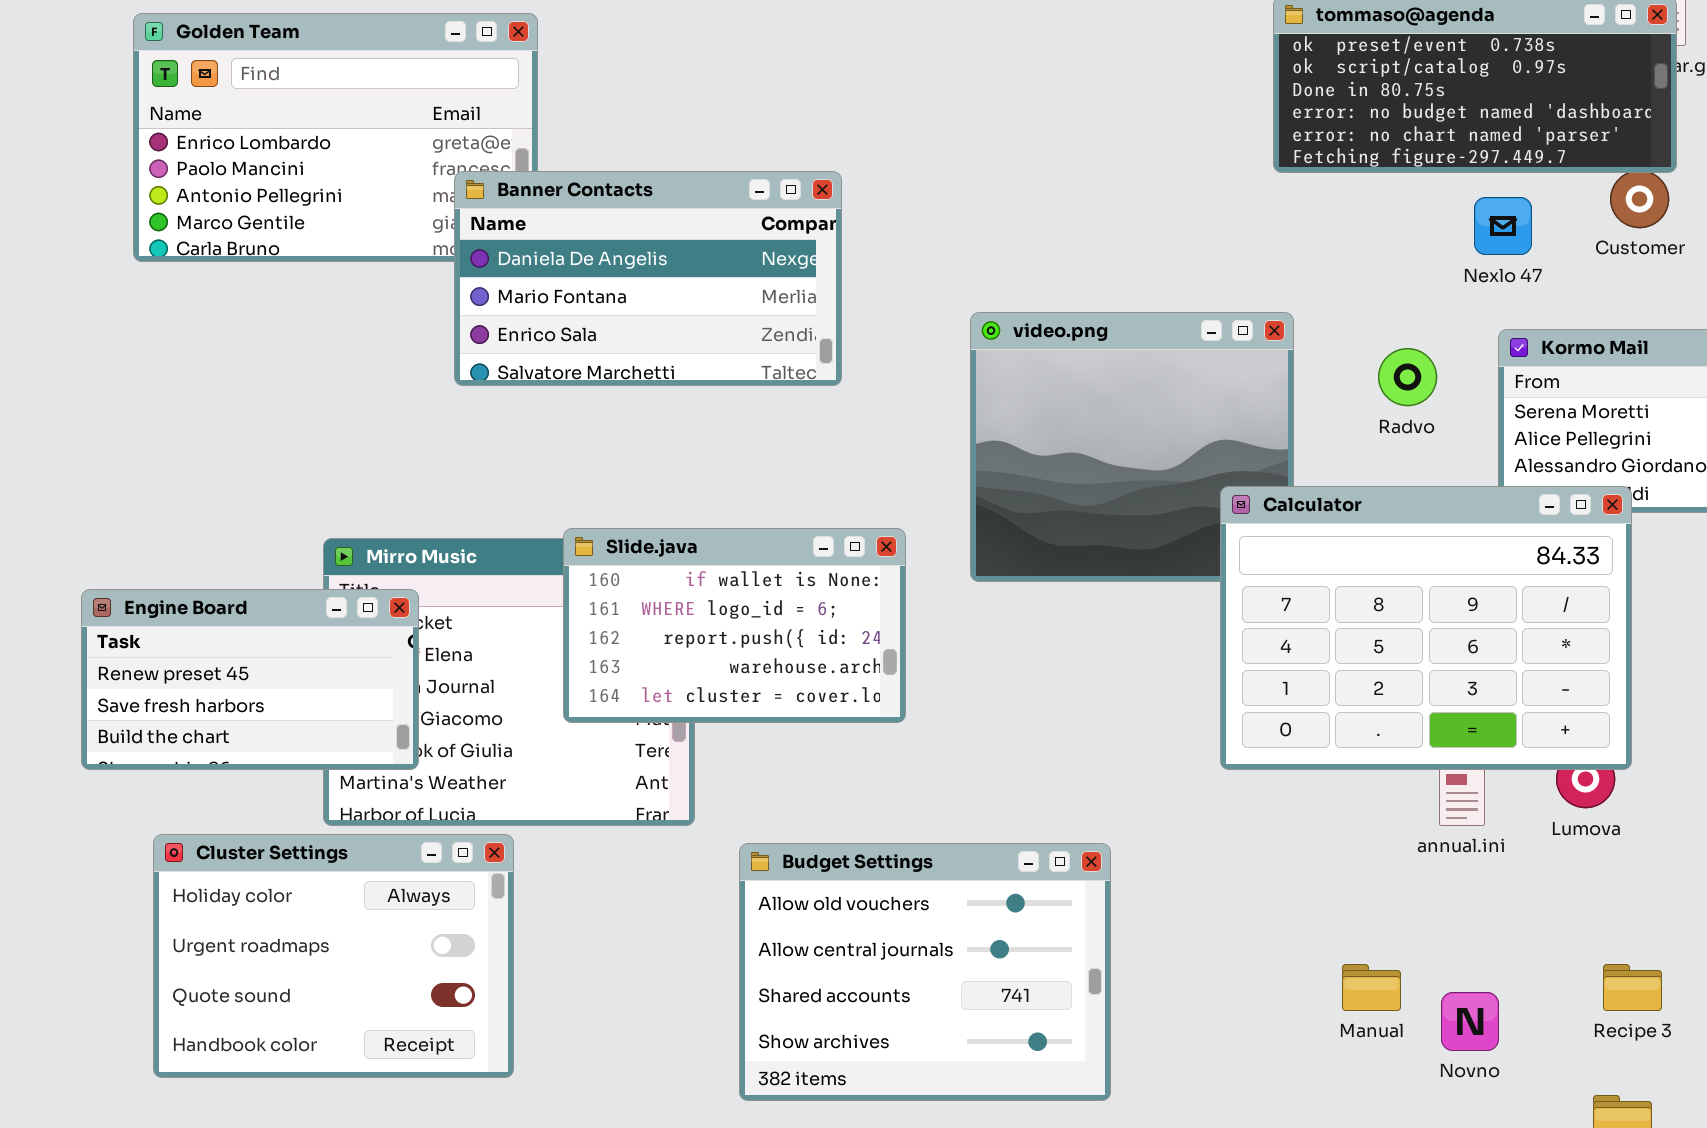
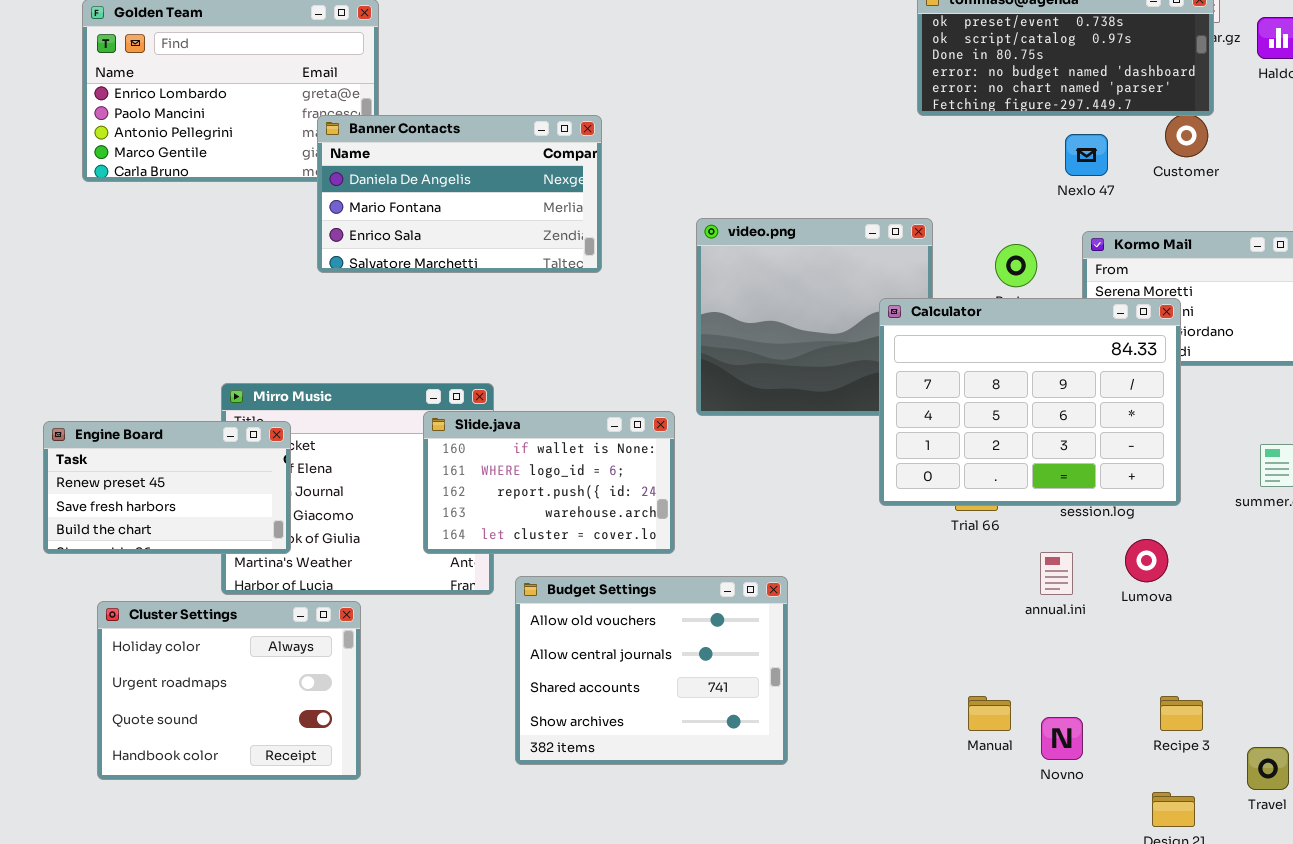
Calculator: [1220,486,1632,770] -> [879,298,1181,506], moved
Slide.java: [563,528,906,723] -> [423,411,675,554], moved
Budget Settings: [739,843,1111,1101] -> [515,576,788,765], moved

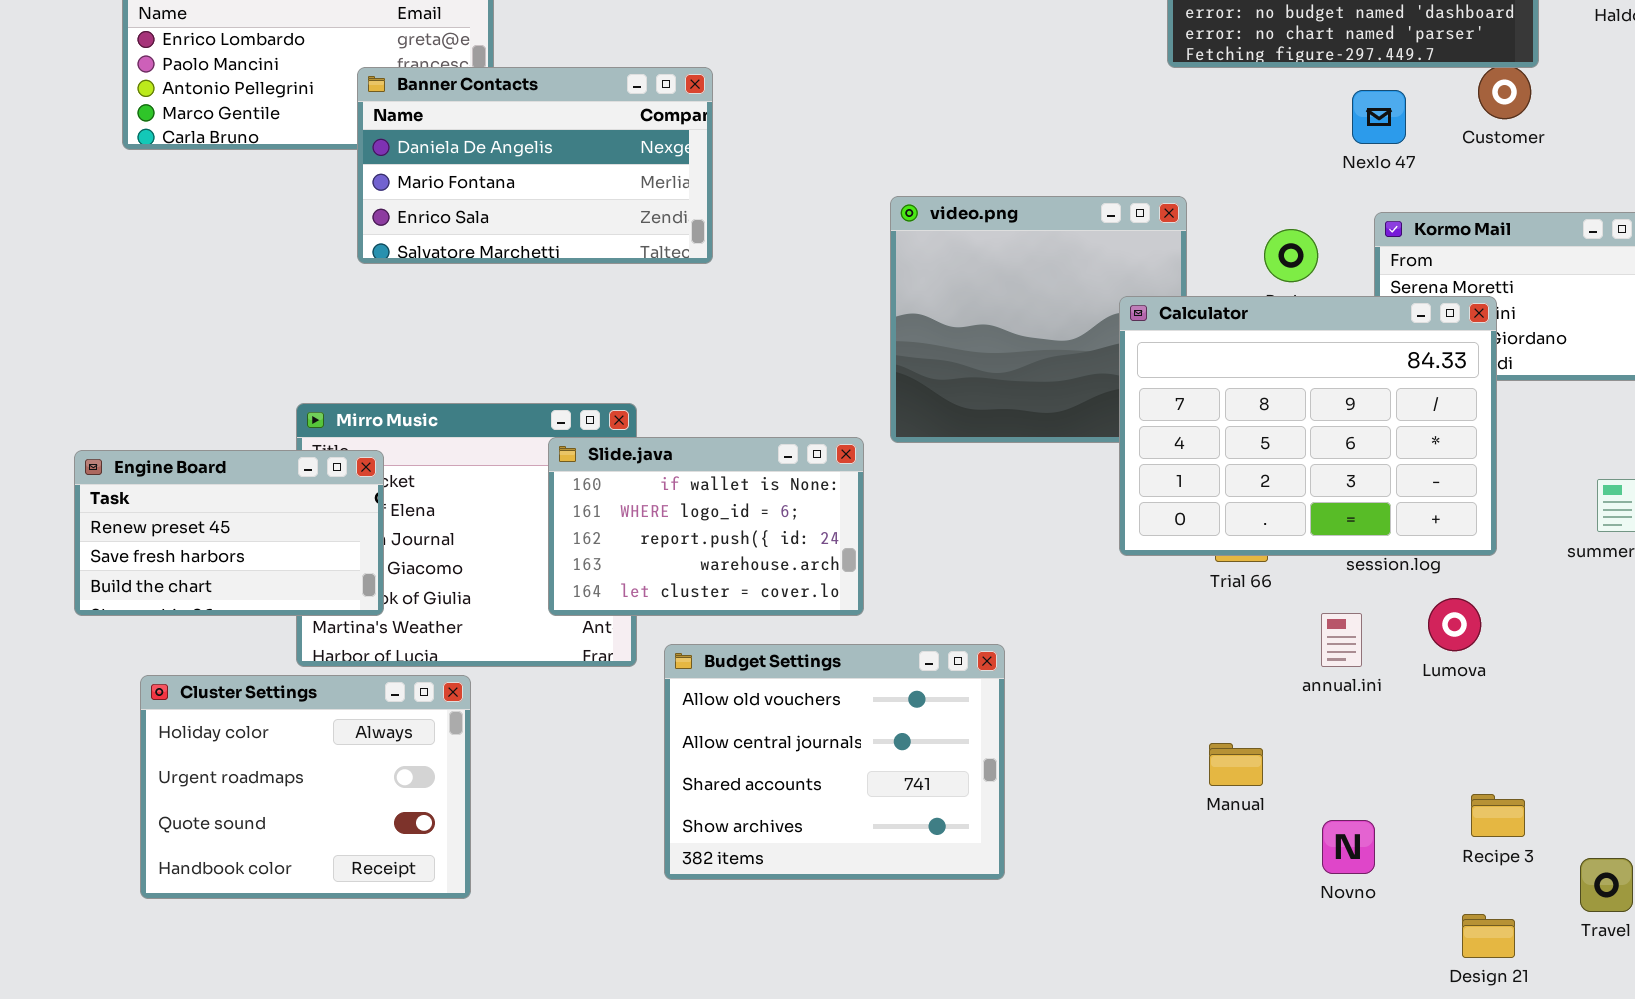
Banner Contacts: [317,115,602,273] -> [357,67,713,264], moved
Manual: [968,696,1011,731] -> [1209,743,1263,786], moved

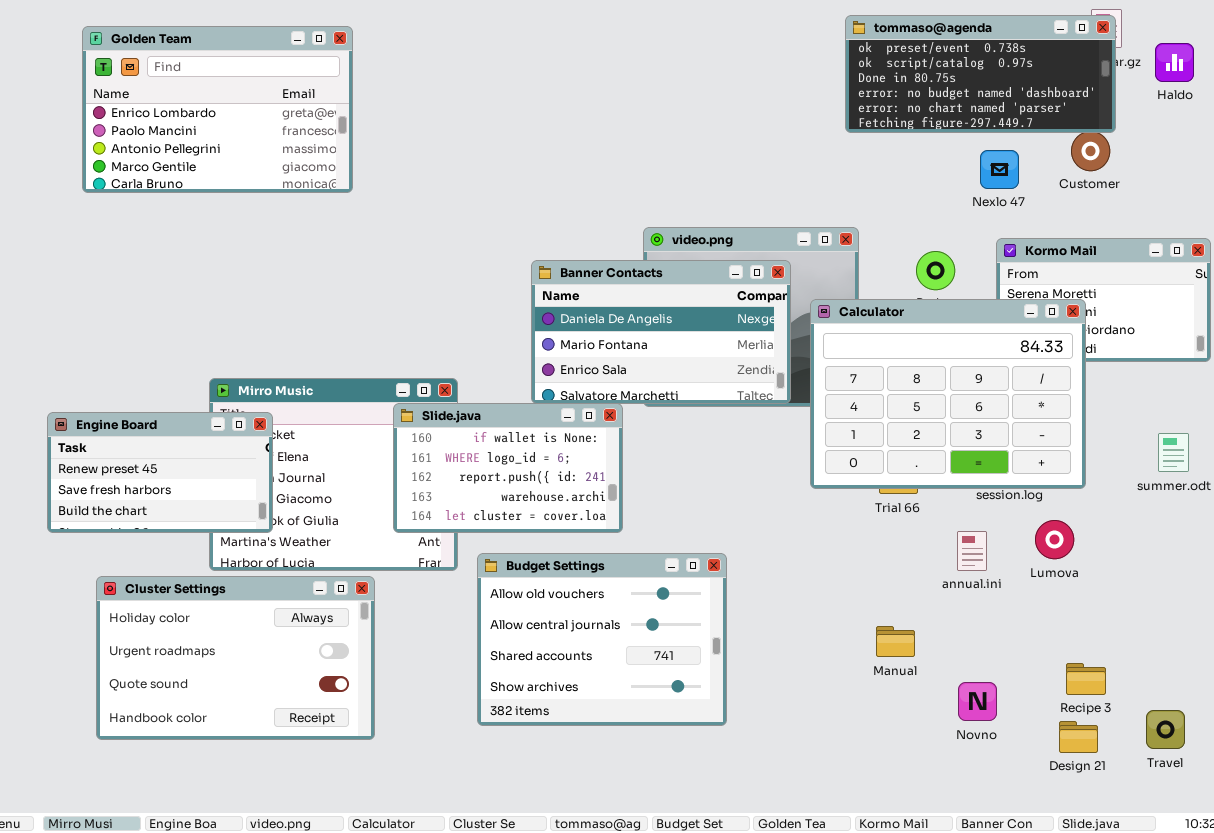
Banner Contacts: [357,67,713,264] -> [531,260,791,404], moved
Cluster Settings: [140,675,471,899] -> [96,576,375,740], resized
Design 21: [1462,914,1515,958] -> [1059,721,1098,753], moved

